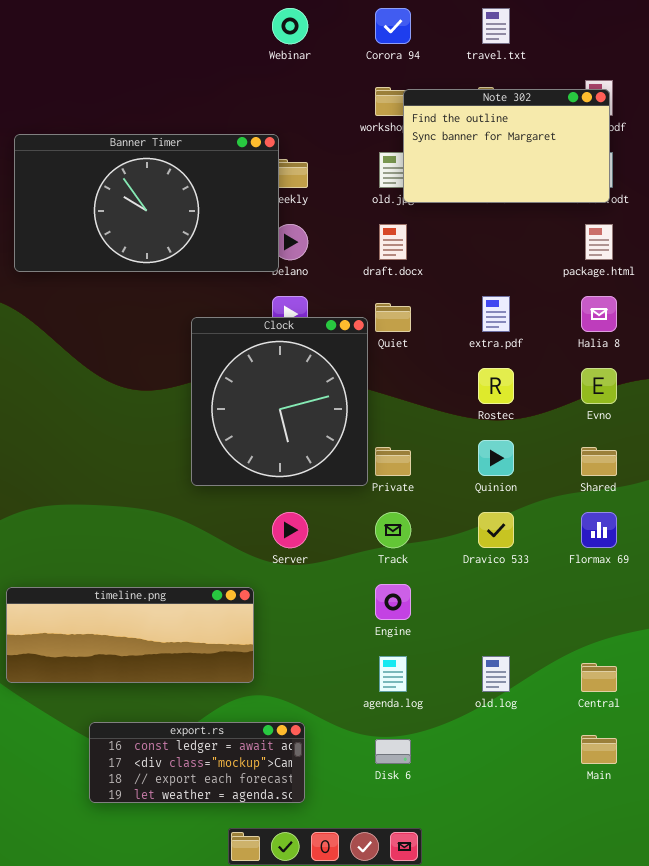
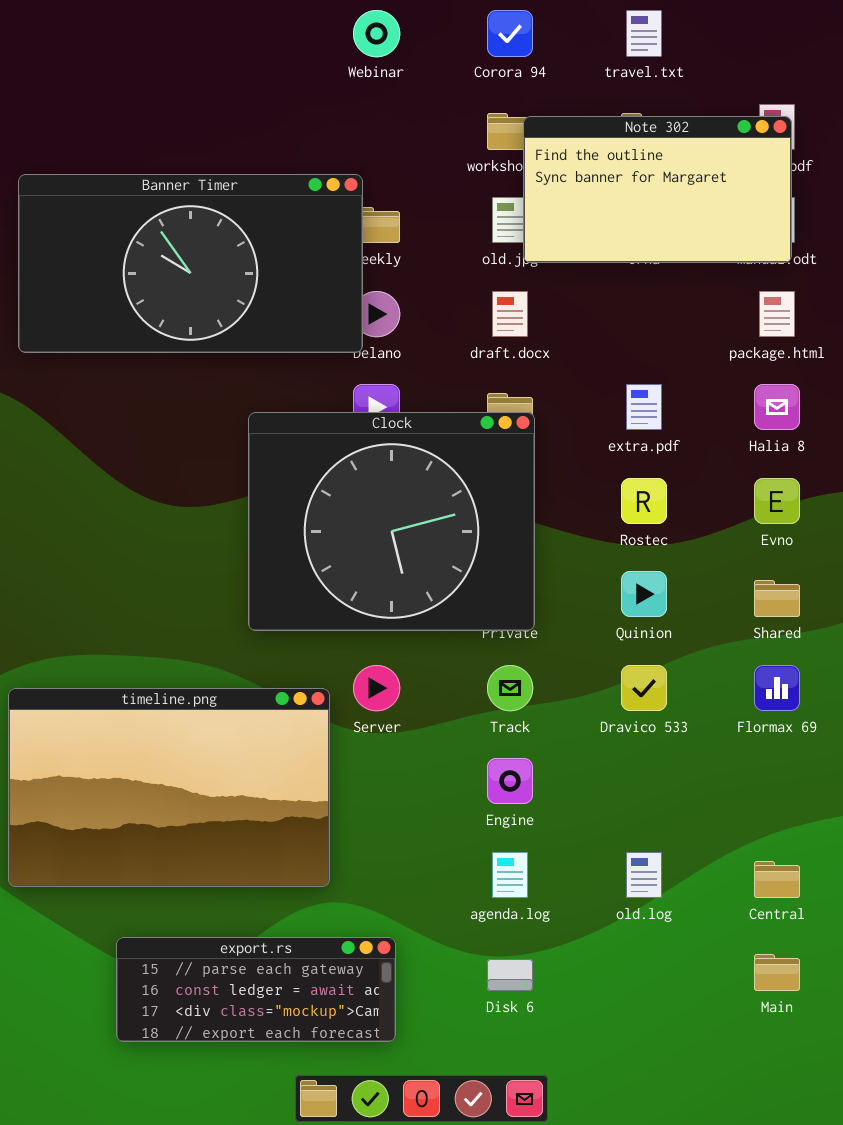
Clock: [191,317,368,486] -> [248,412,535,631], resized
timeline.png: [6,587,254,683] -> [8,688,330,887], resized
export.rs: [89,722,305,803] -> [116,937,396,1042], scrolled up 1 row

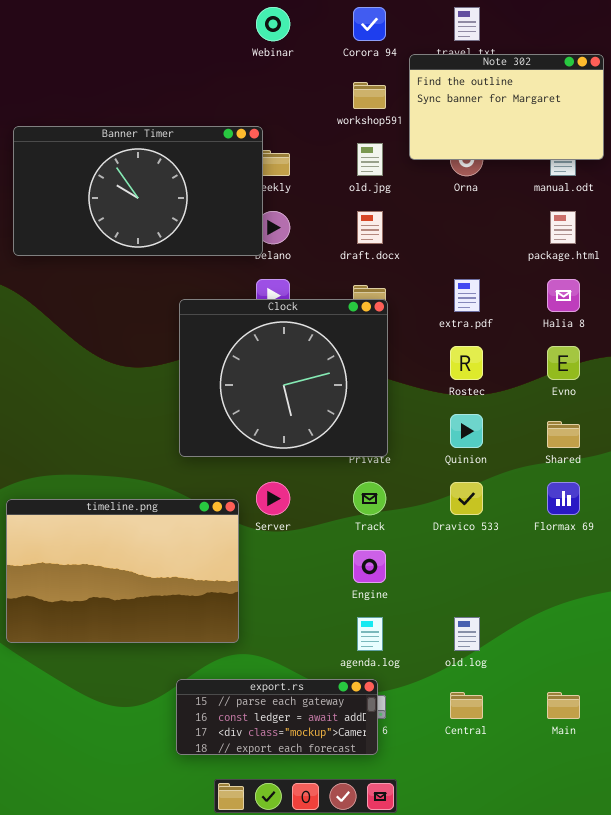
Note 302: [523,116,792,263] -> [409,54,604,160], moved
Central: [754,861,800,898] -> [450,692,483,719], moved
export.rs: [116,937,396,1042] -> [176,679,378,755], moved

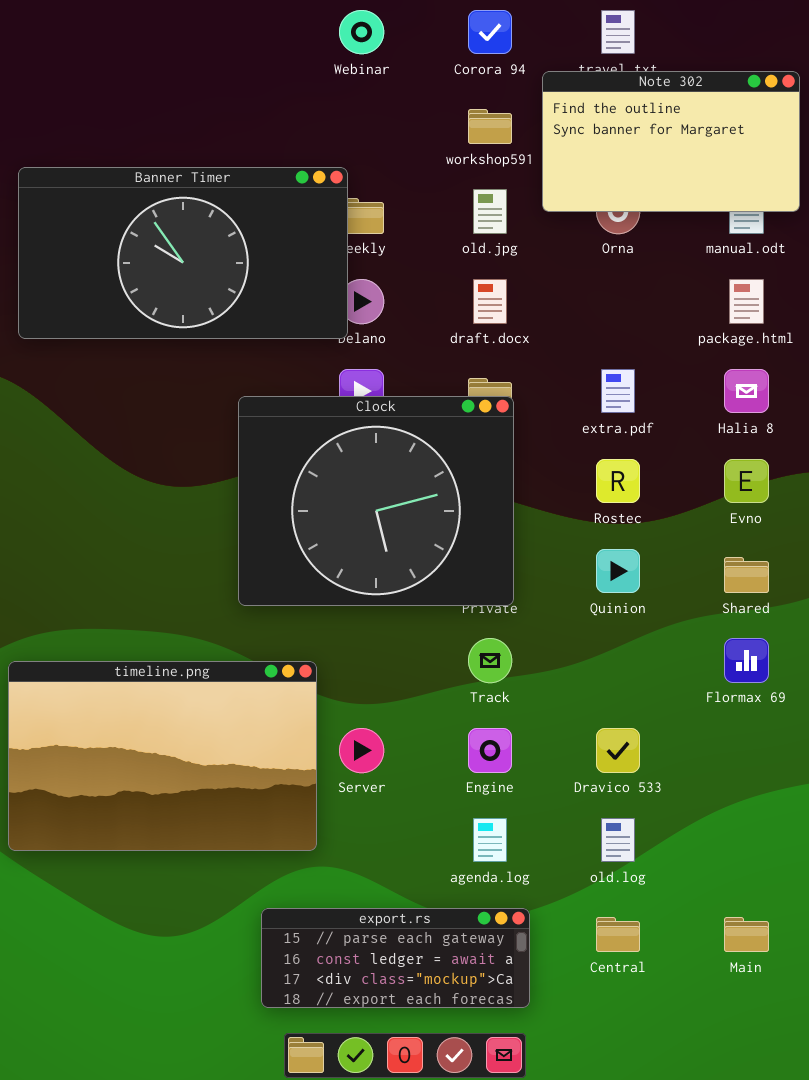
Server: [256,482,290,515] -> [339,728,384,773], moved
Dravico 533: [450,482,483,515] -> [596,728,640,773], moved
export.rs: [176,679,378,755] -> [261,908,530,1008], moved

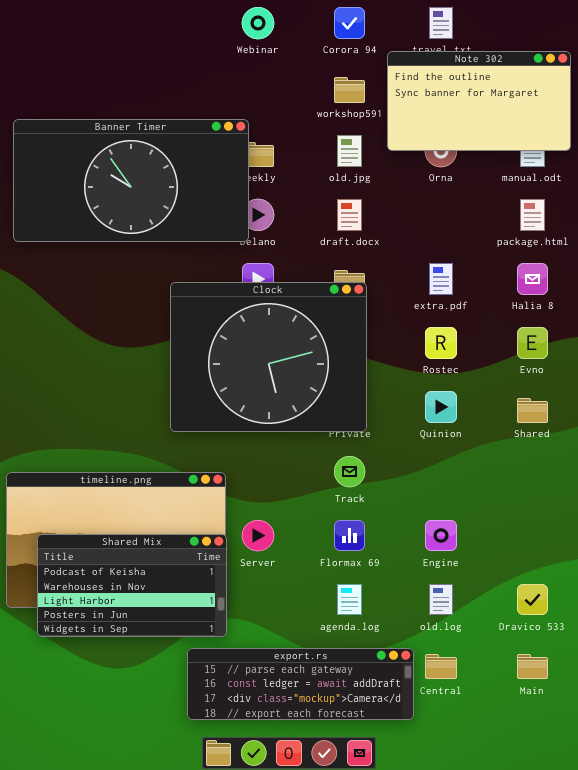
Flormax 69: [724,638,769,683] -> [334,520,365,551], moved
Engine: [468,728,512,773] -> [425,520,457,551], moved
Dravico 533: [596,728,640,773] -> [517,584,548,615], moved
Shared Mix: none -> [37,534,227,637], opened
export.rs: [261,908,530,1008] -> [187,648,414,720], resized

